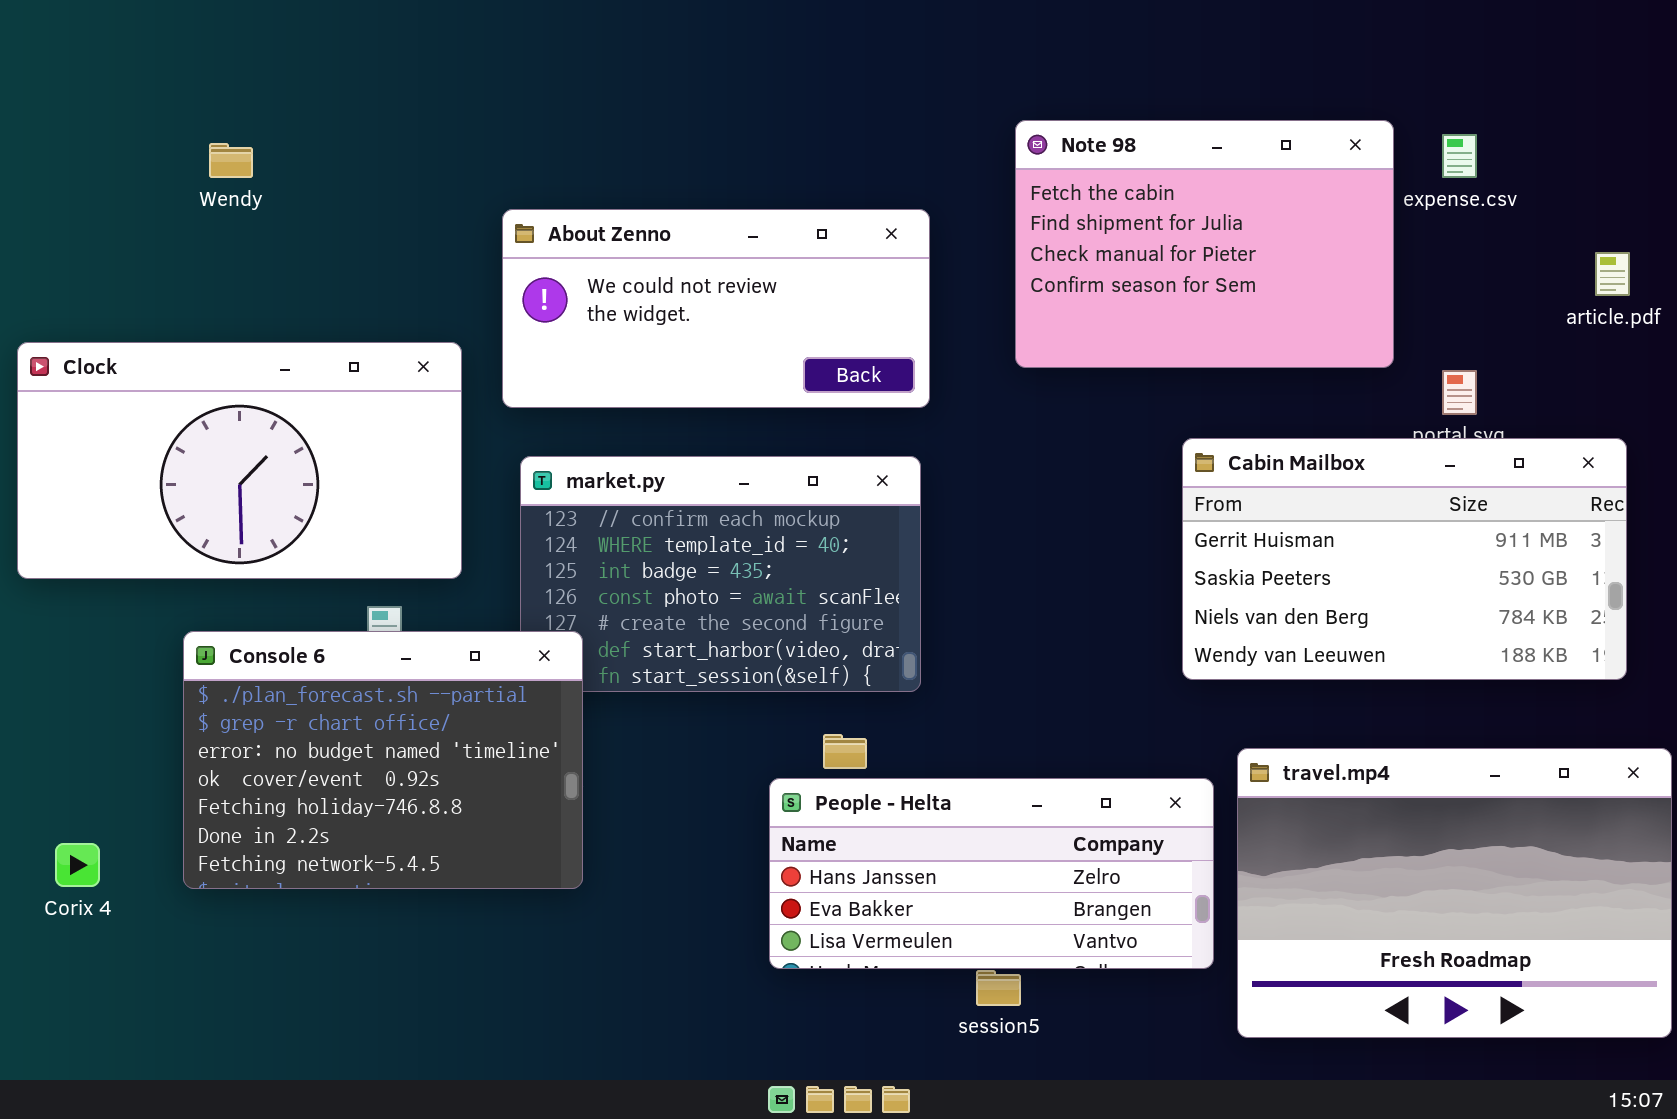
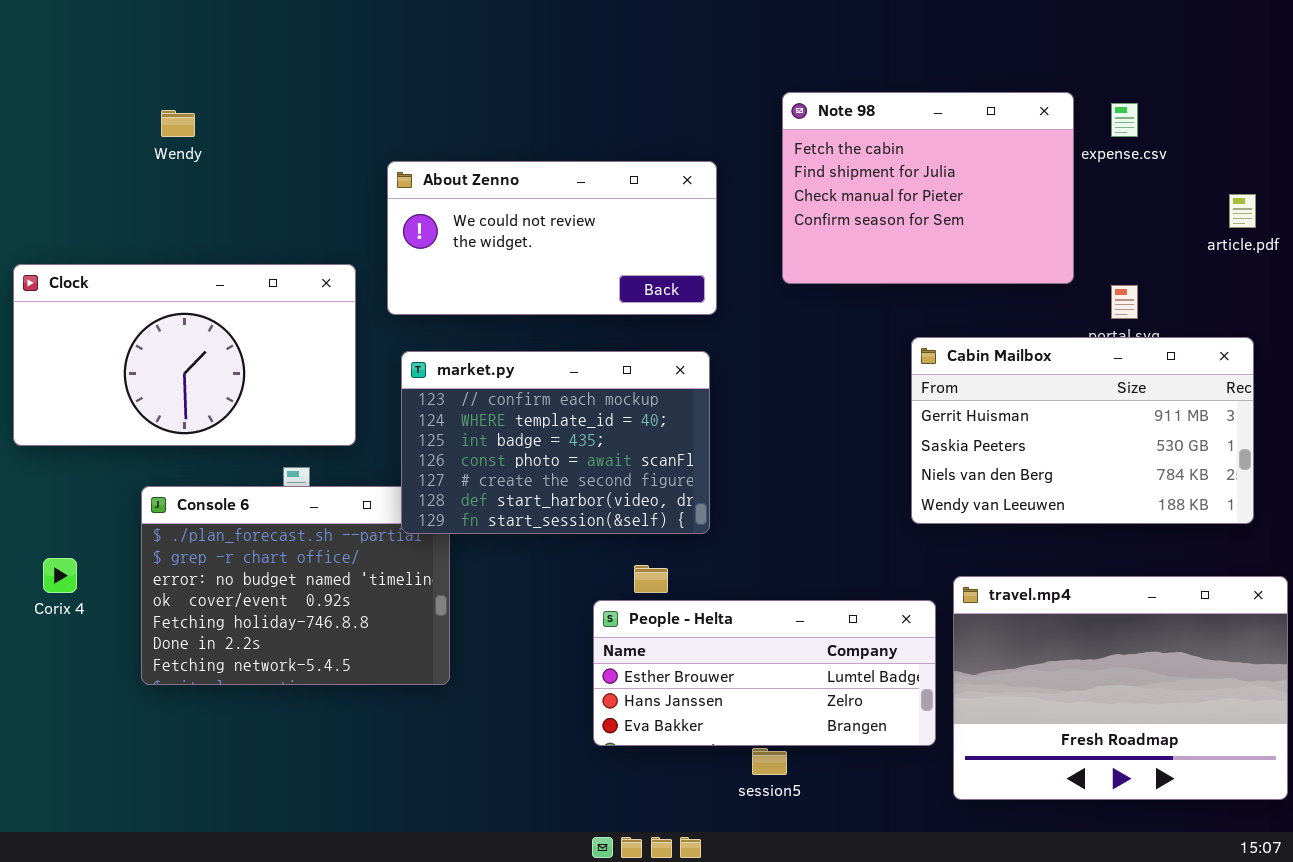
market.py: [520,456,921,692] -> [401,351,710,534], raised
People - Helta: [769,778,1214,969] -> [593,600,936,746], scrolled up 1 row
Corix 4: [55,843,100,887] -> [43,558,77,593], moved

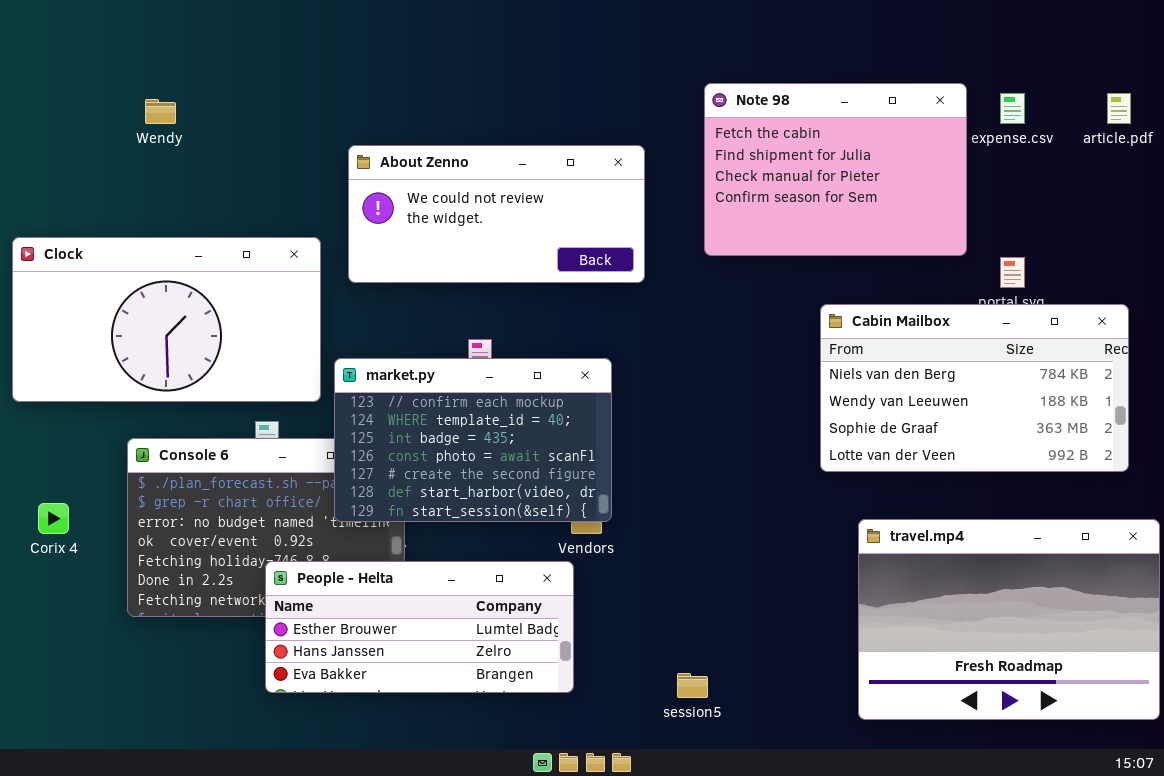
article.pdf: [1229,194,1256,228] -> [1107,93,1131,124], moved
Cabin Mailbox: [911,337,1254,524] -> [820,304,1129,472], scrolled down 2 rows
market.py: [401,351,710,534] -> [334,358,612,522], moved
People - Helta: [593,600,936,746] -> [265,561,574,693], moved

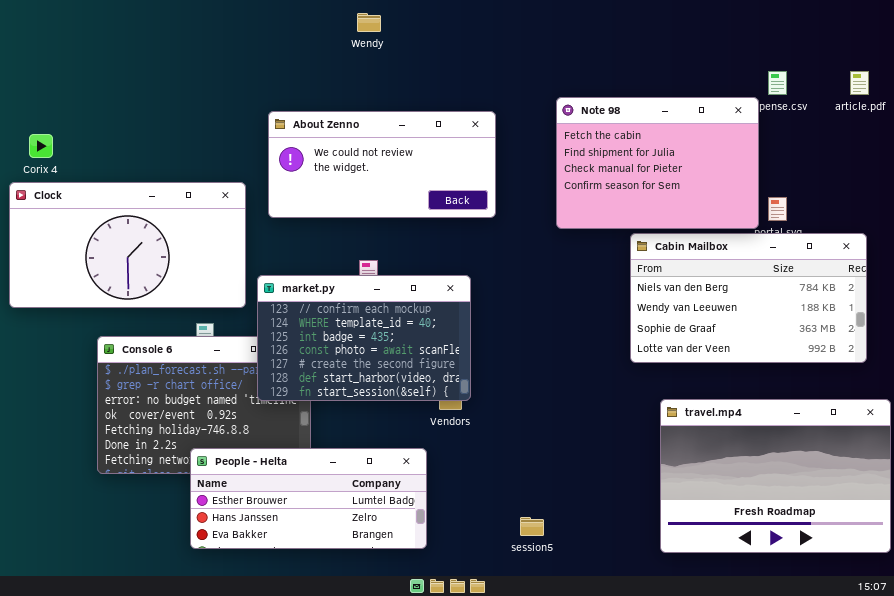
Note 98: [704,83,967,256] -> [556,97,759,229], moved
Wendy: [145,99,176,124] -> [357,13,381,32], moved
Corix 4: [38,503,69,534] -> [29,134,53,158], moved
People - Helta: [265,561,574,693] -> [190,448,427,549], moved

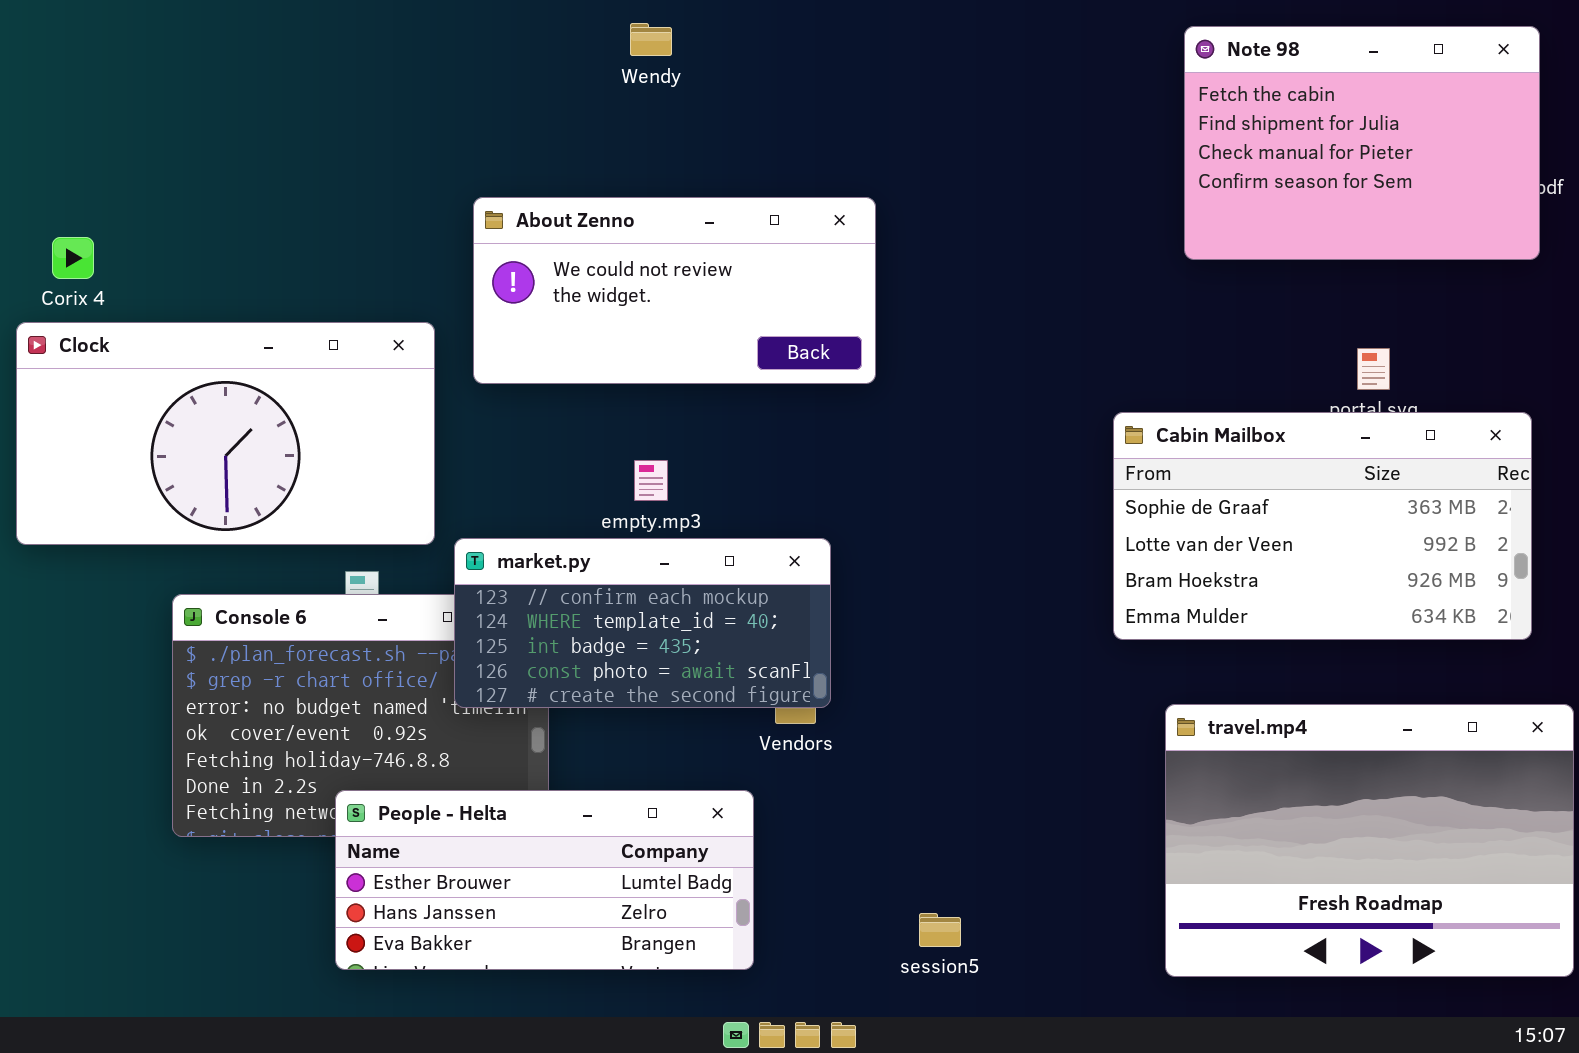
Note 98: [556,97,759,229] -> [1184,26,1540,260], moved
Cabin Mailbox: [630,233,867,363] -> [1113,412,1532,640], scrolled down 2 rows
market.py: [257,275,471,401] -> [454,538,831,708], resized

